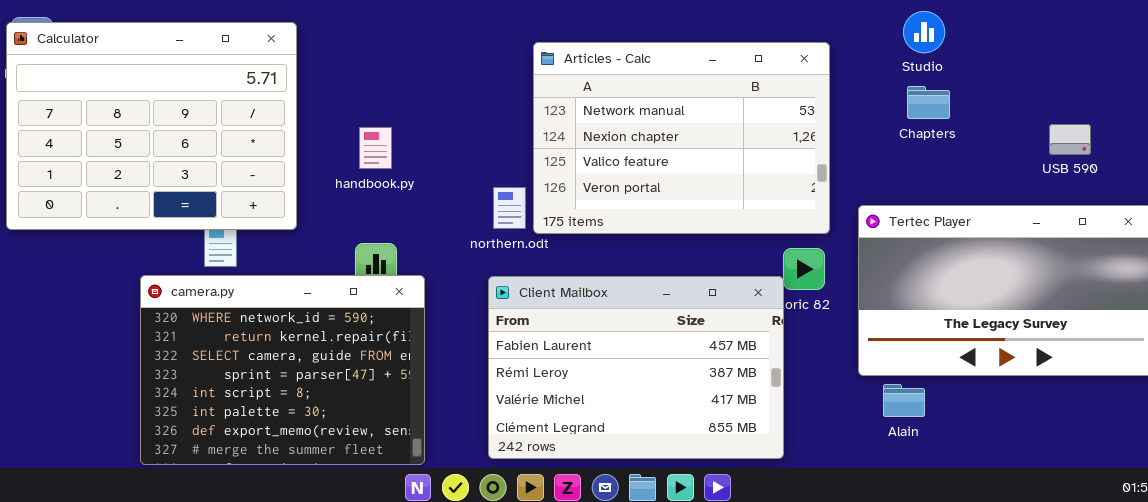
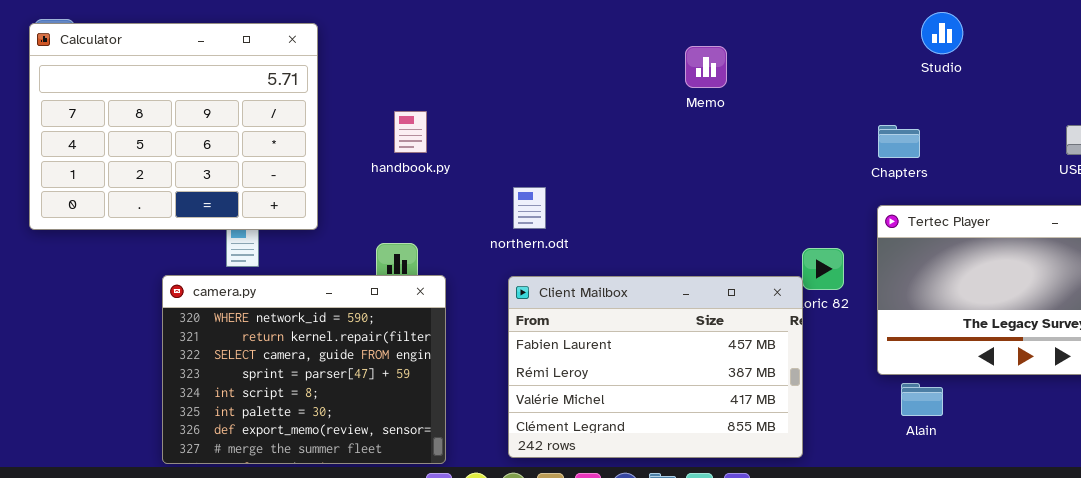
Articles - Calc: [533,42,830,234] -> none, closed
Chapters: [907,86,950,119] -> [878,125,920,158], moved
handbook.py: [359,127,392,169] -> [394,111,427,153], moved

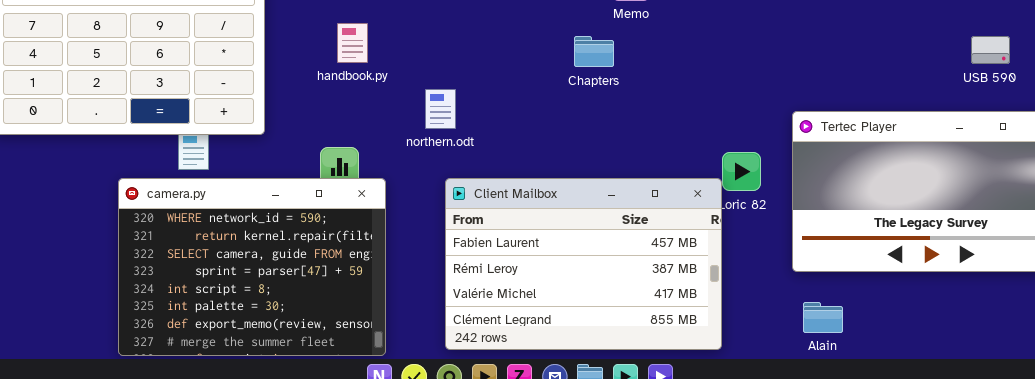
Chapters: [878,125,920,158] -> [574,36,614,67], moved
northern.odt: [513,187,546,229] -> [425,89,456,129], moved
Alain: [901,383,943,416] -> [803,302,843,333], moved

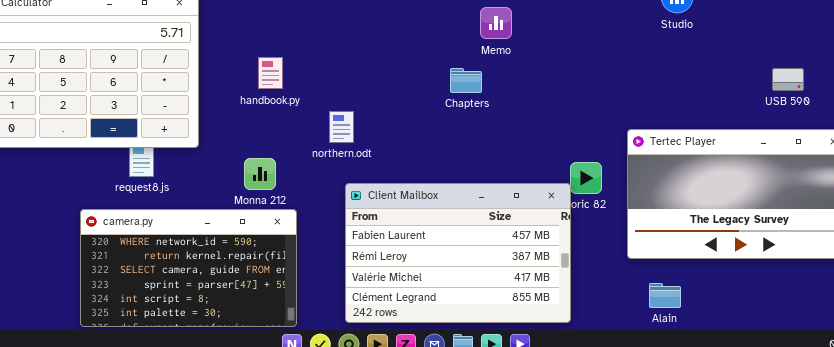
camera.py: [118,178,386,356] -> [80,209,297,327], resized
Alain: [803,302,843,333] -> [649,283,681,308], moved

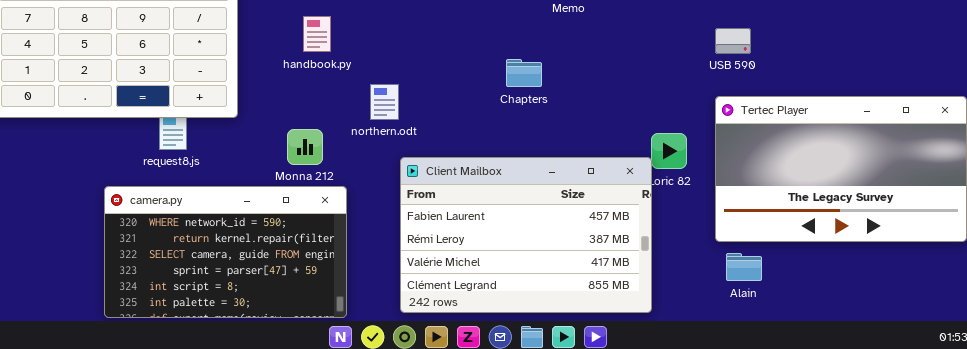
Chapters: [450,68,482,93] -> [506,59,542,87], moved
USB 590: [772,68,804,91] -> [715,28,751,54], moved
northern.odt: [329,111,354,143] -> [370,84,399,120], moved
Alain: [649,283,681,308] -> [726,253,762,281], moved

